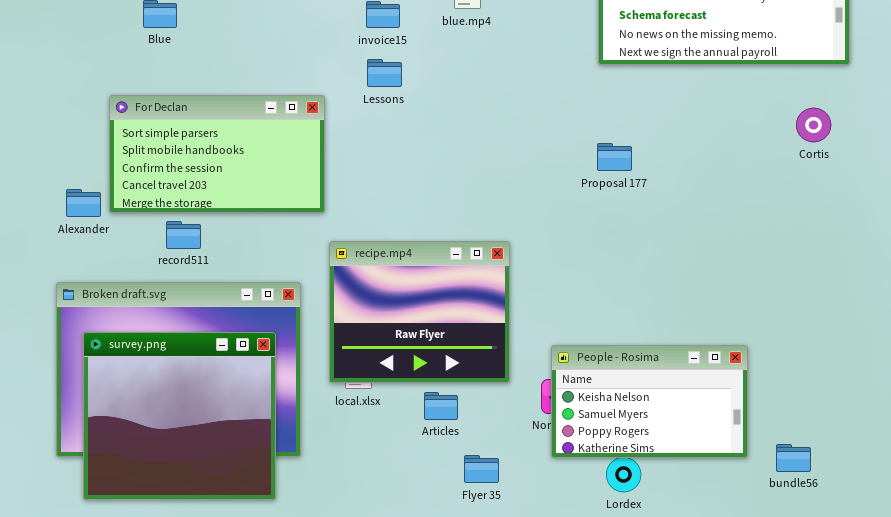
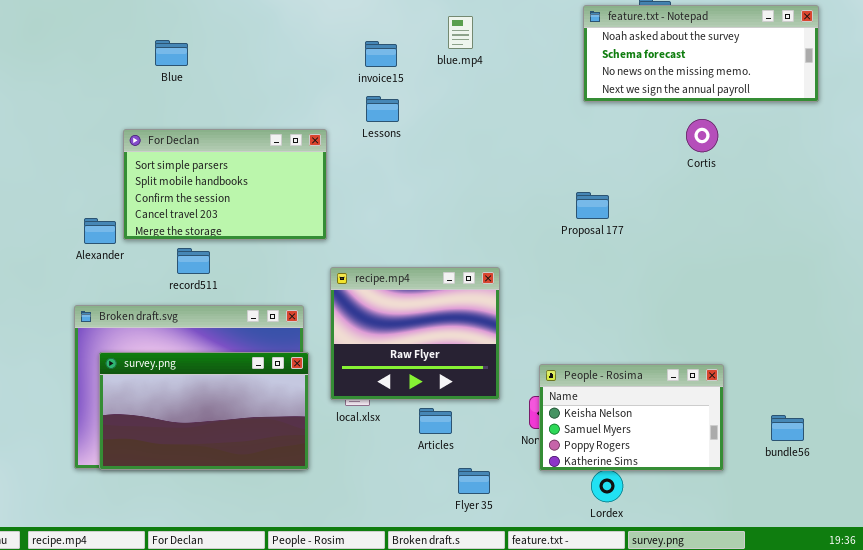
Cortis: [796,108,831,142] -> [686,119,718,152], moved
Proposal 177: [597,143,632,171] -> [576,192,609,219], moved
survey.png: [83,332,276,500] -> [99,352,309,470], resized
bundle56: [776,444,811,472] -> [771,415,804,441], moved

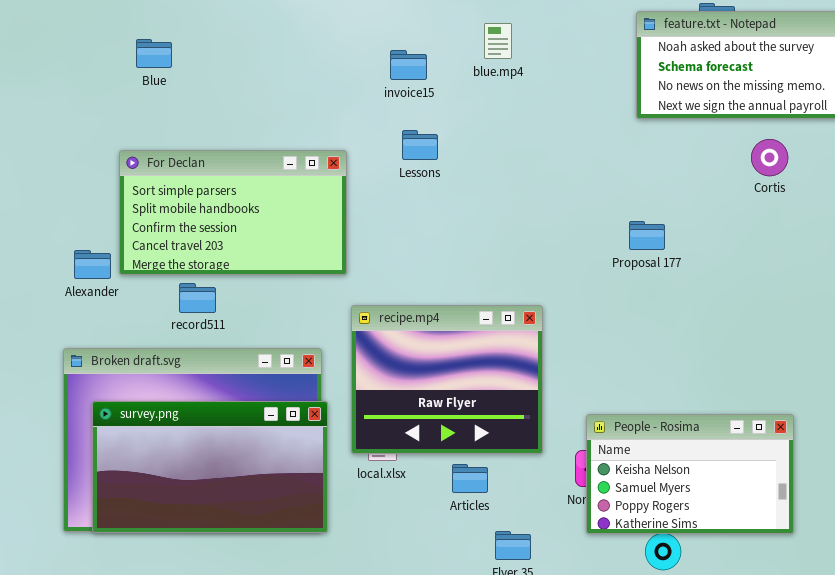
Blue: [155,40,188,66] -> [136,39,172,68], moved
Lessons: [366,96,399,122] -> [402,130,438,160], moved

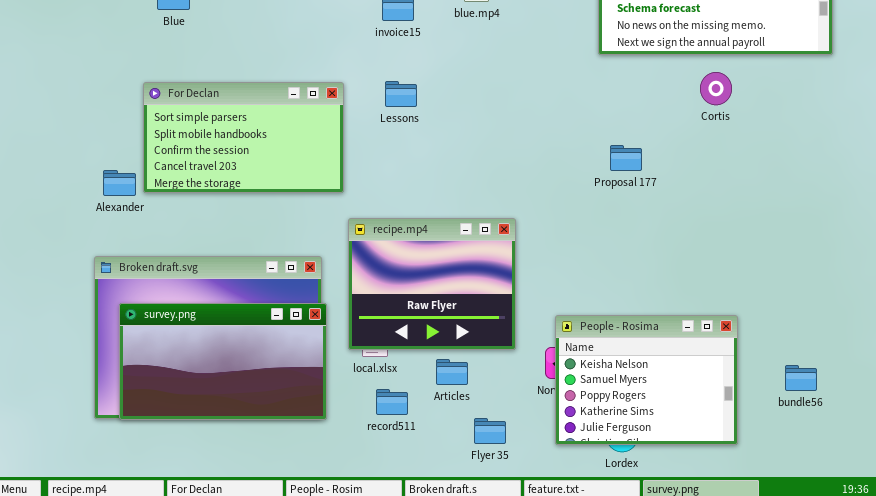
Lessons: [402,130,438,160] -> [385,81,417,107], moved
Proposal 177: [629,221,665,250] -> [610,145,642,171], moved
record511: [179,283,216,313] -> [376,389,408,415], moved
People - Rosima: [586,414,794,534] -> [555,315,738,445], resized

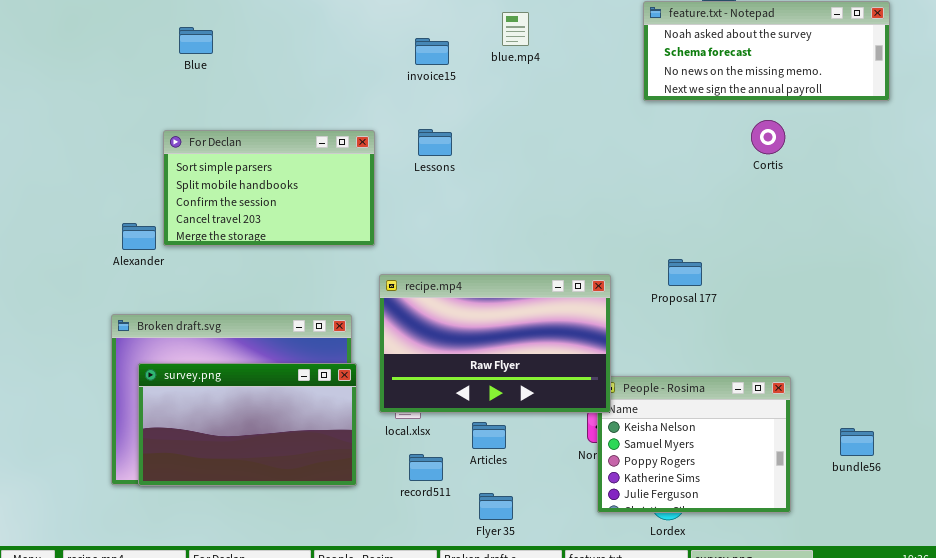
Proposal 177: [610,145,642,171] -> [668,259,702,286], moved
recipe.mp4: [348,218,516,350] -> [379,274,611,413], resized
Flyer 35: [474,418,506,444] -> [479,493,513,520], moved

